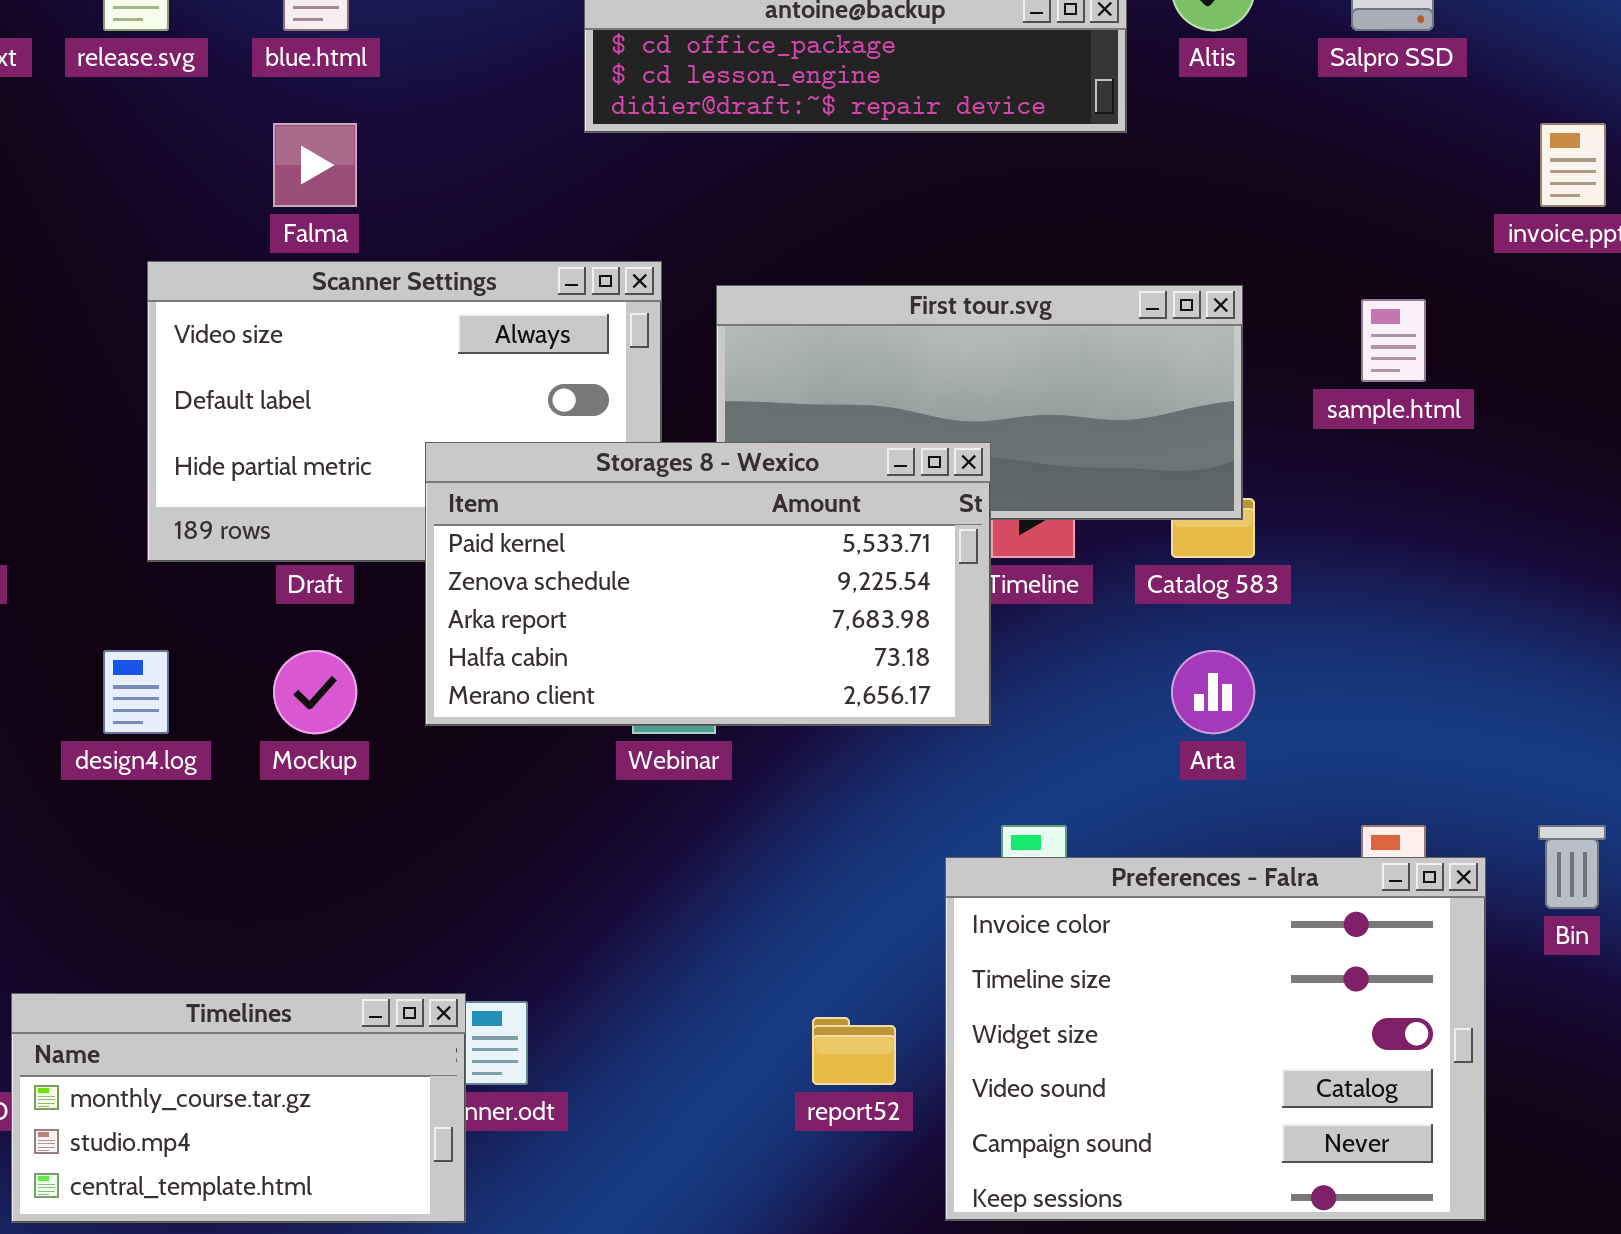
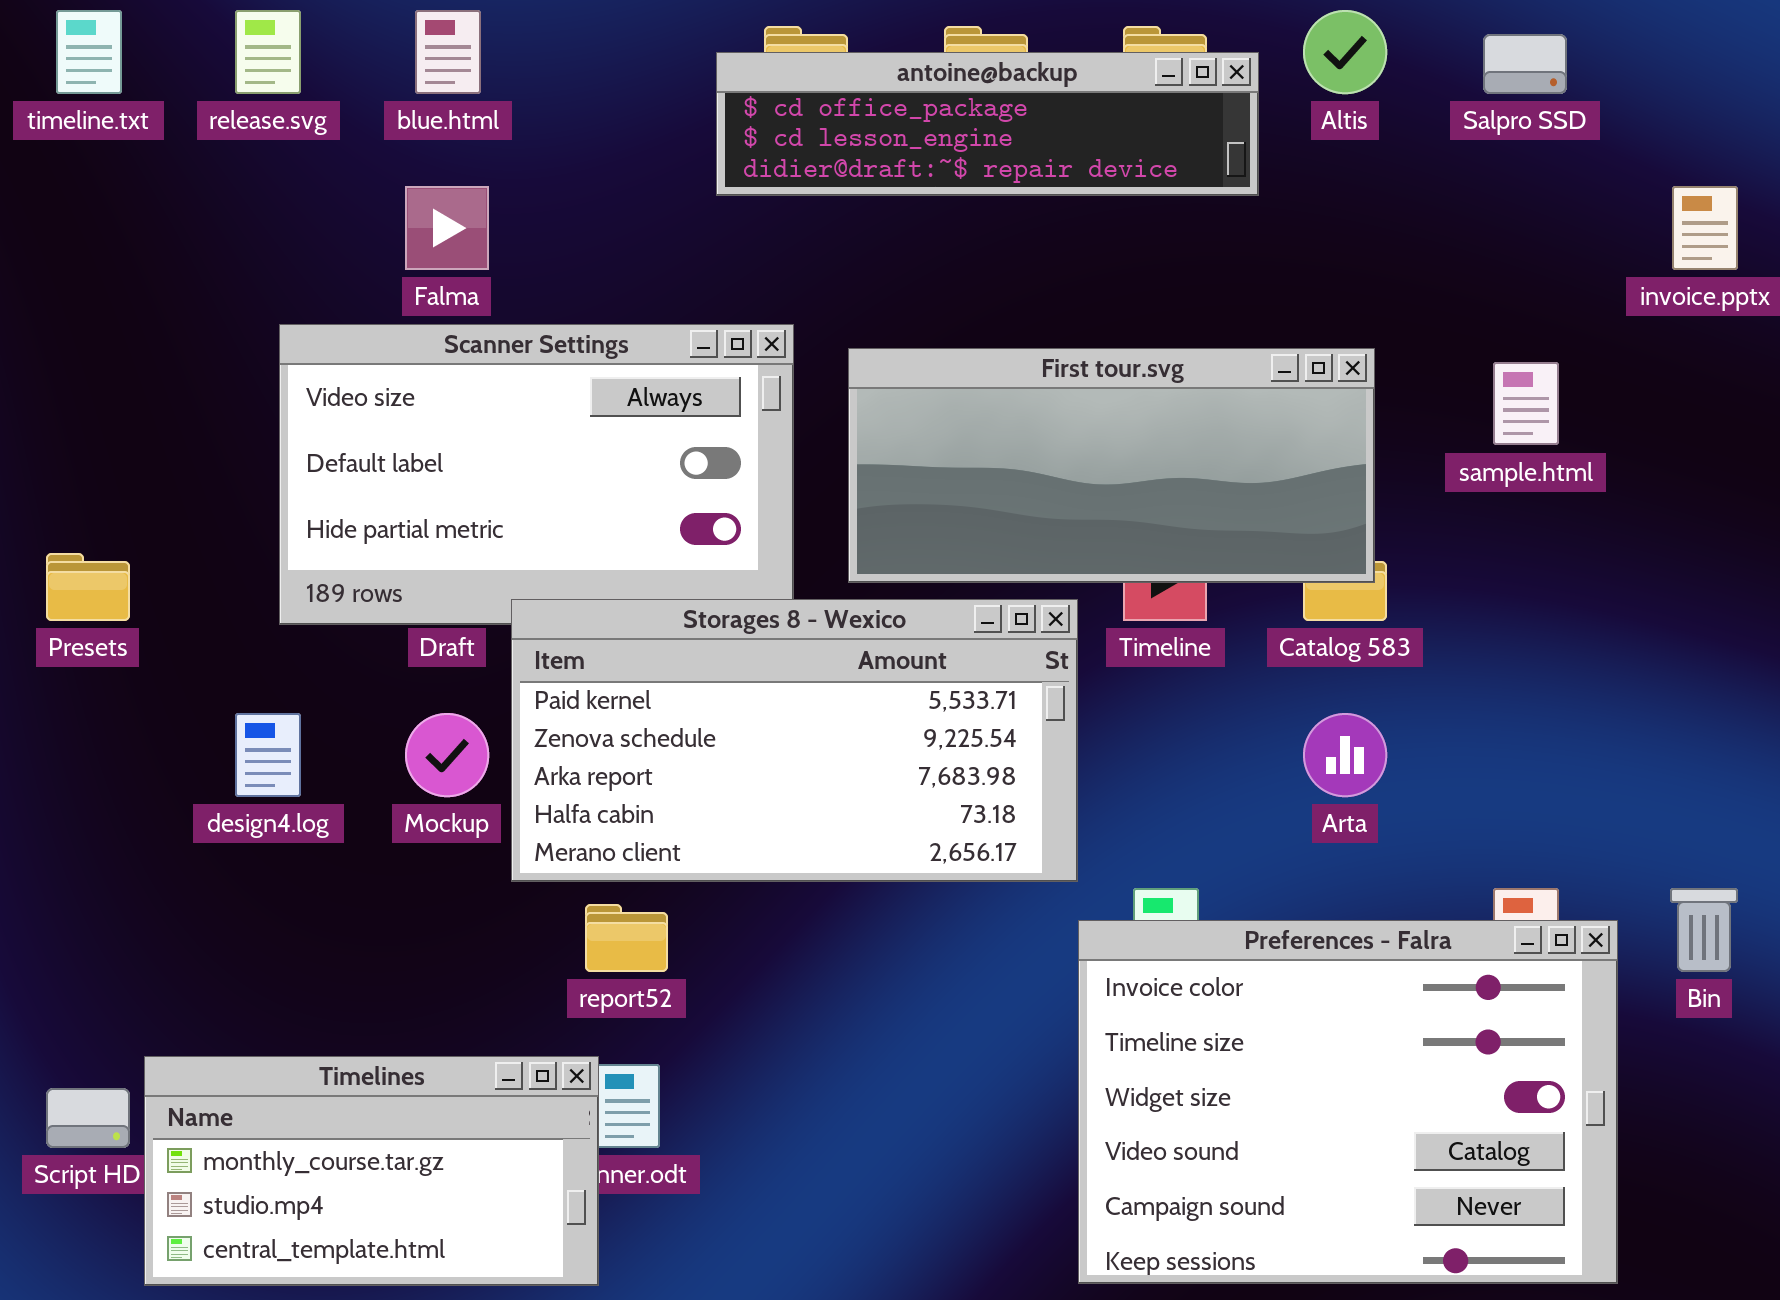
Storages 8 - Wexico: [425,442,991,726] -> [511,599,1078,882], moved
report52: [812,1017,896,1085] -> [585,904,668,972], moved

